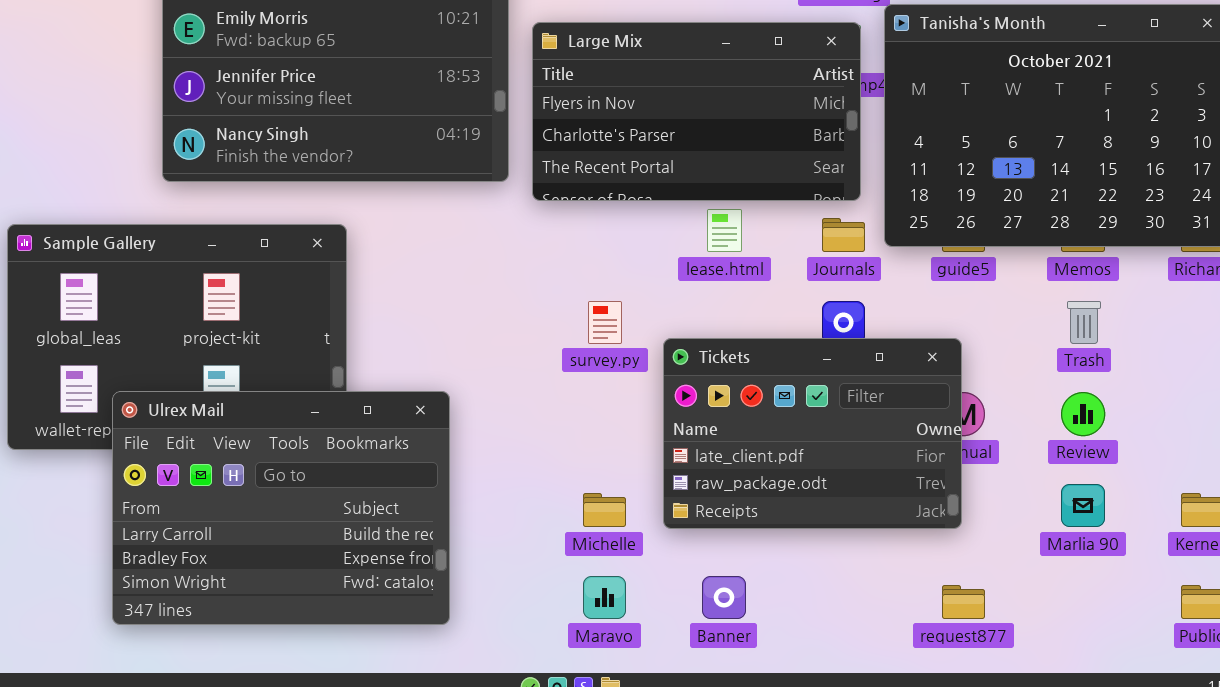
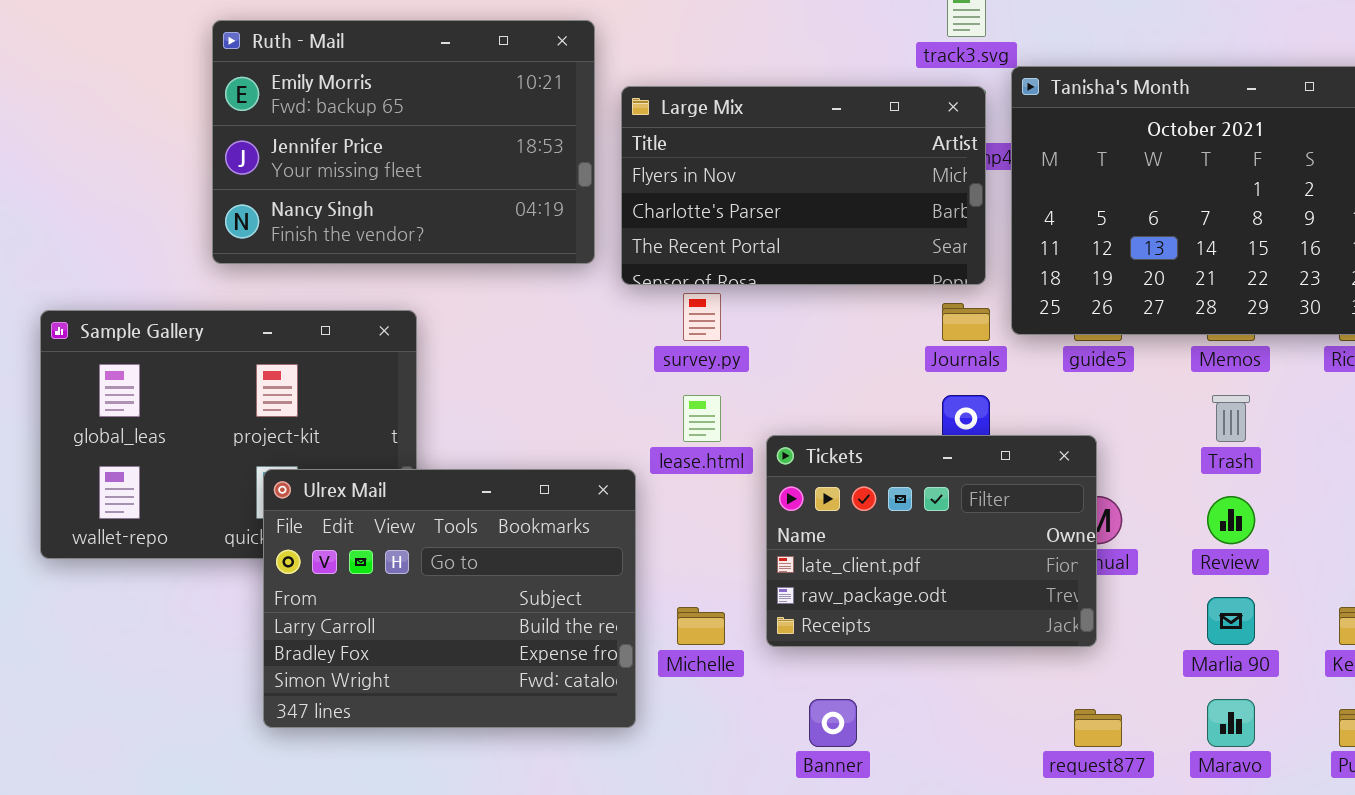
lease.html: [707,209,742,252] -> [683,395,721,442], moved
survey.py: [588,301,622,344] -> [683,293,721,341], moved
Ulrex Mail: [112,391,450,625] -> [263,469,636,728], moved
Maravo: [583,576,626,619] -> [1207,699,1255,747], moved

